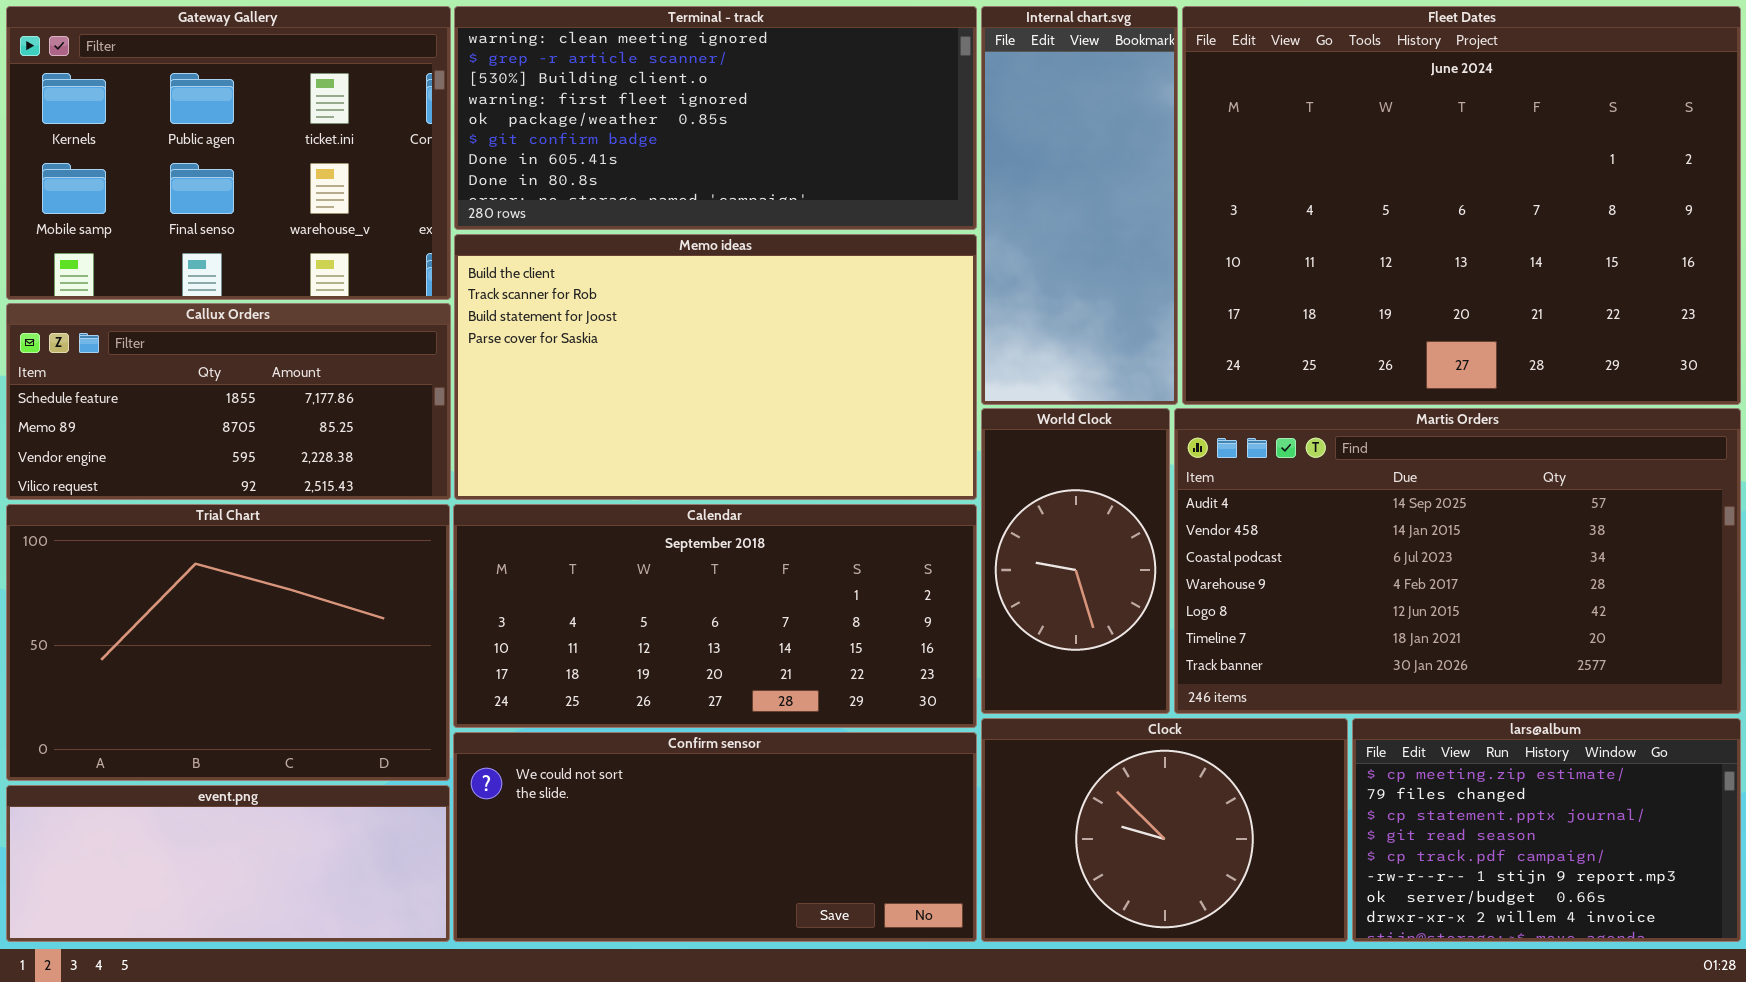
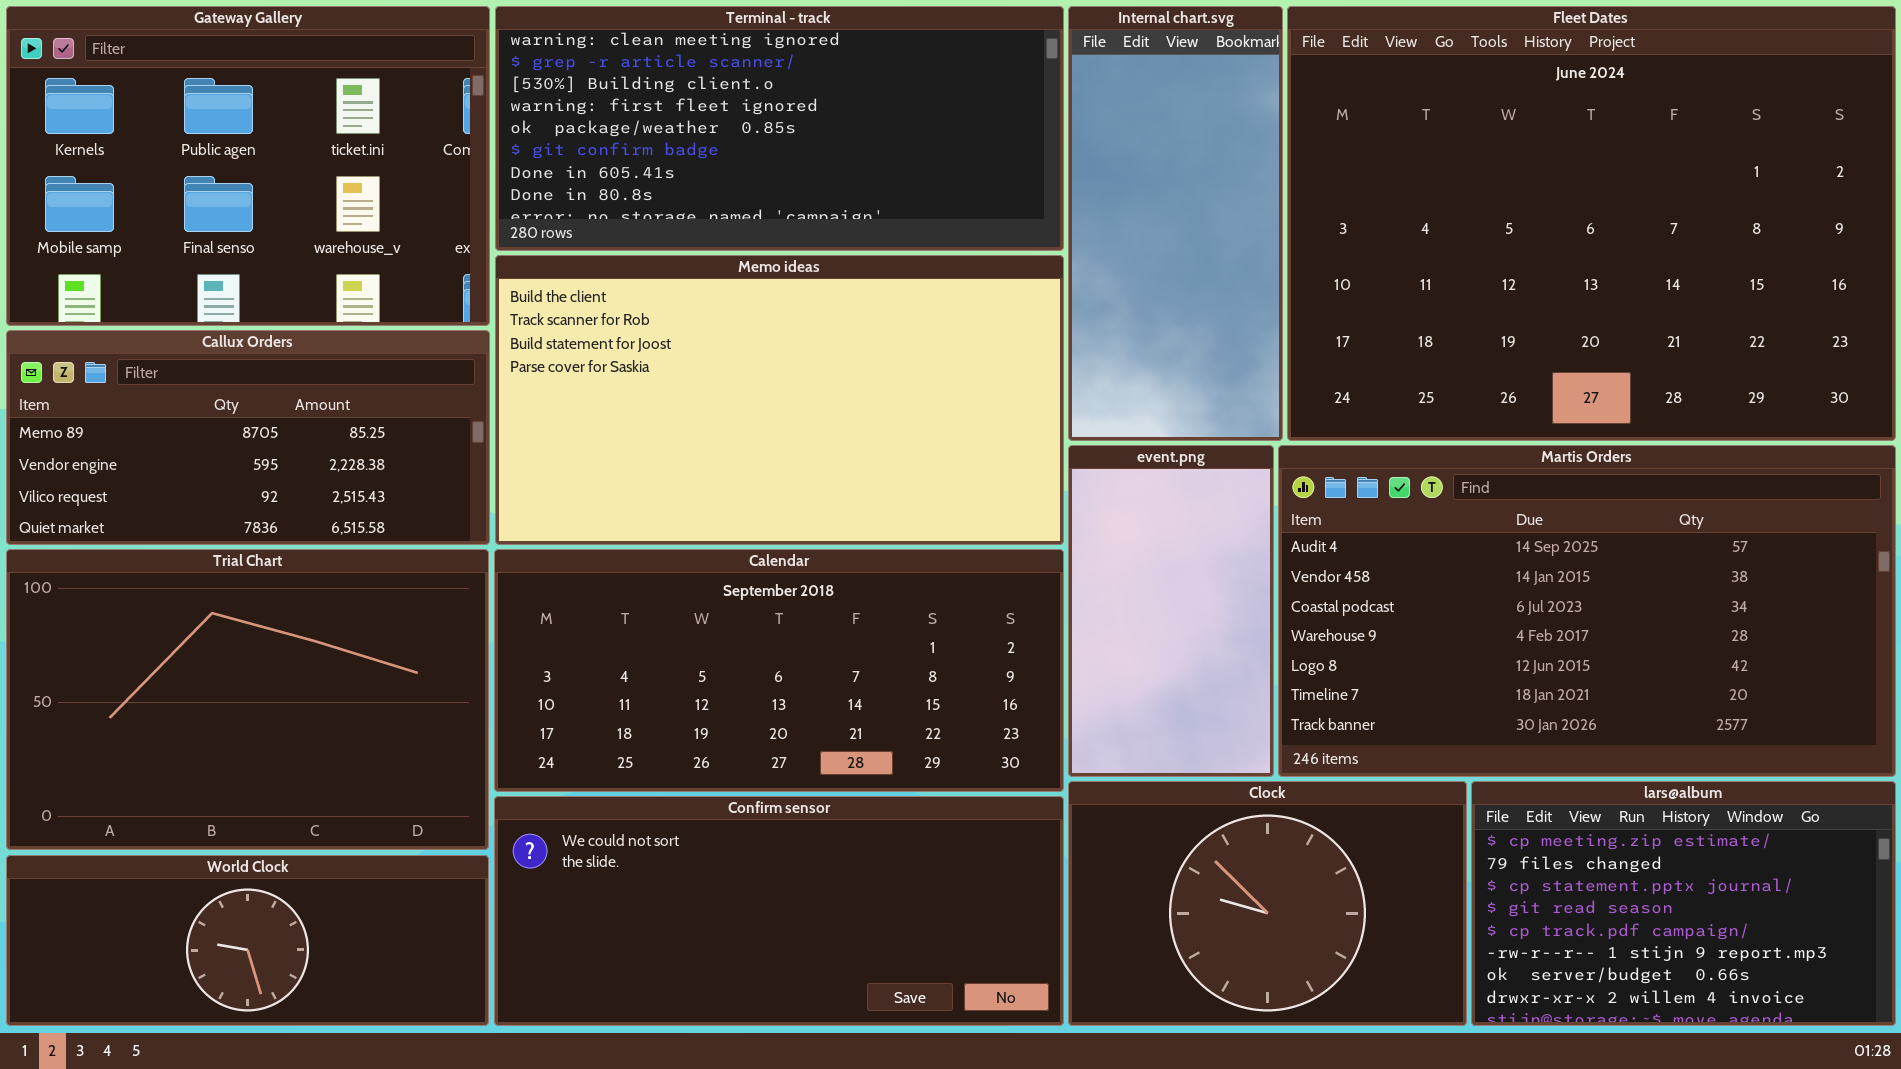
Callux Orders: [6,303,451,500] -> [6,330,490,545], scrolled down 1 row
World Clock: [981,408,1170,714] -> [6,855,489,1026], moved, resized
event.png: [6,785,450,942] -> [1068,445,1274,777], moved, resized

